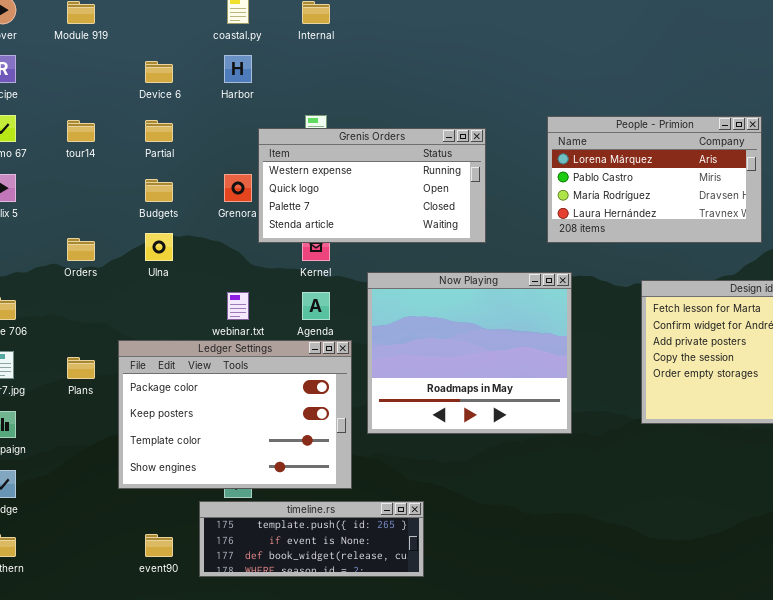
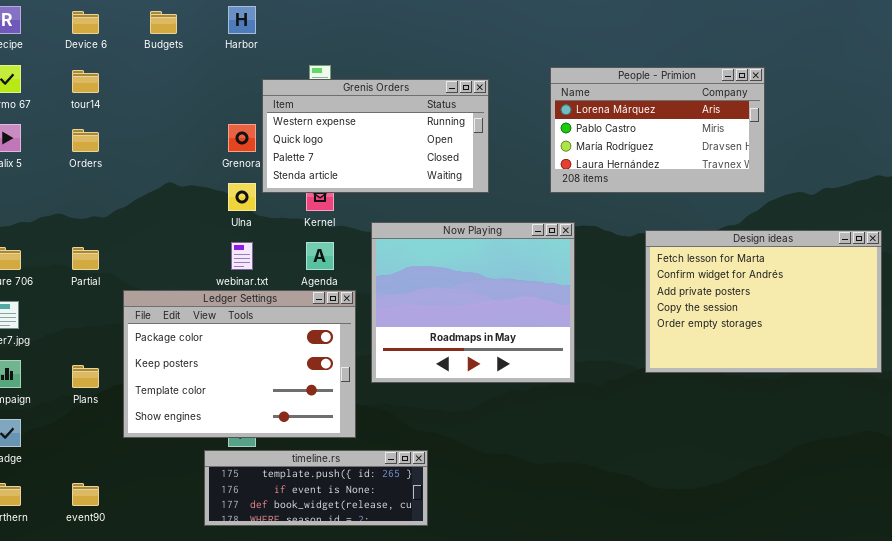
Device 6: [145,61,173,83] -> [72,11,99,34], moved
Partial: [145,120,173,142] -> [72,247,99,270], moved
Budgets: [145,179,173,202] -> [150,11,177,34], moved
Ulna: [145,233,173,261] -> [228,183,256,211], moved
Orders: [67,238,95,261] -> [72,129,99,152], moved
Plans: [67,357,95,379] -> [72,365,99,388], moved
event90: [145,534,173,557] -> [72,483,99,506], moved

